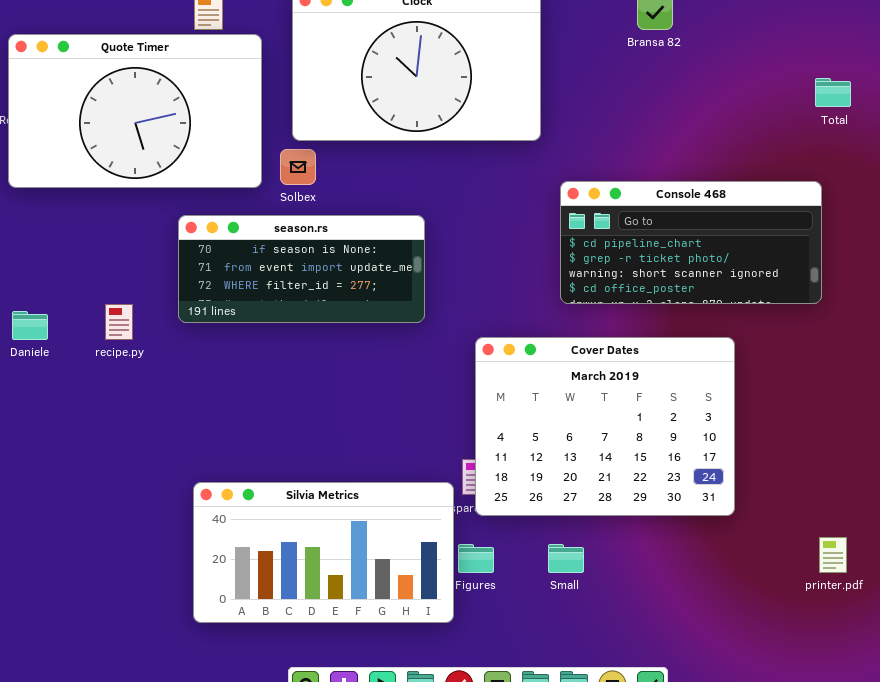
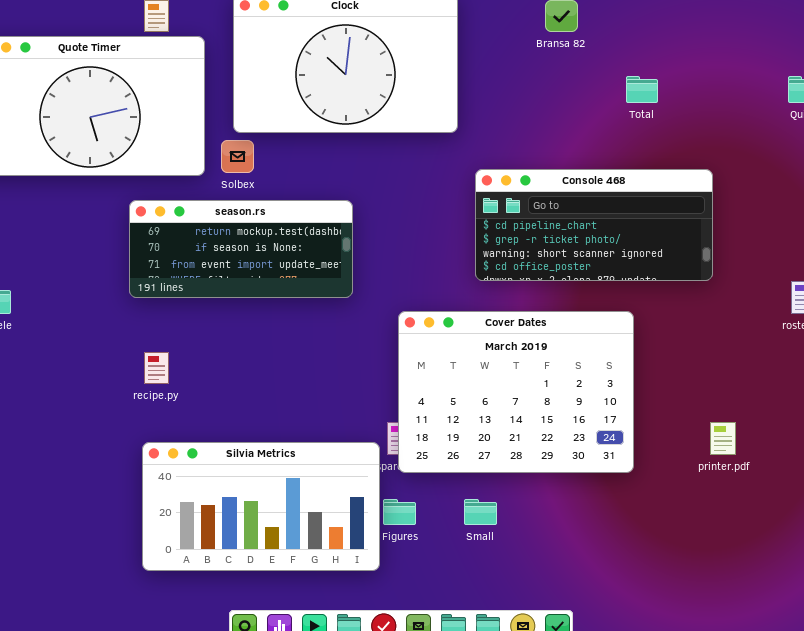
Total: [815,78,851,107] -> [626,76,658,103], moved
season.rs: [178,215,425,323] -> [129,200,353,298], scrolled up 1 row
recipe.py: [105,304,133,340] -> [144,352,169,384], moved
printer.pdf: [819,537,847,573] -> [710,422,736,455], moved

